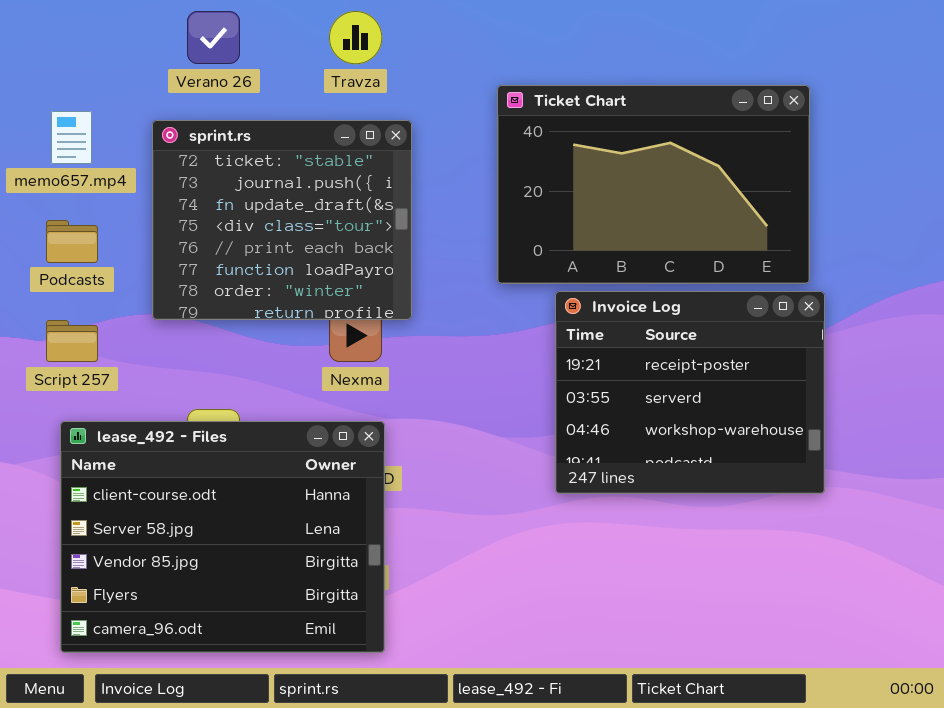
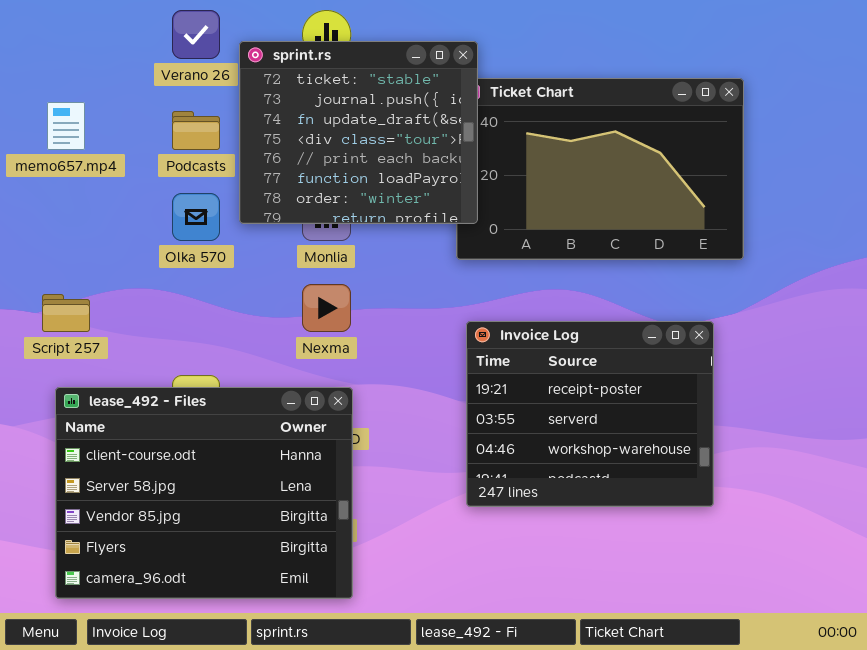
sprint.rs: [152,120,412,320] -> [239,41,478,224], moved
Podcasts: [46,220,98,263] -> [172,111,220,150], moved
Invoice Log: [555,291,825,494] -> [466,321,714,507], moved

